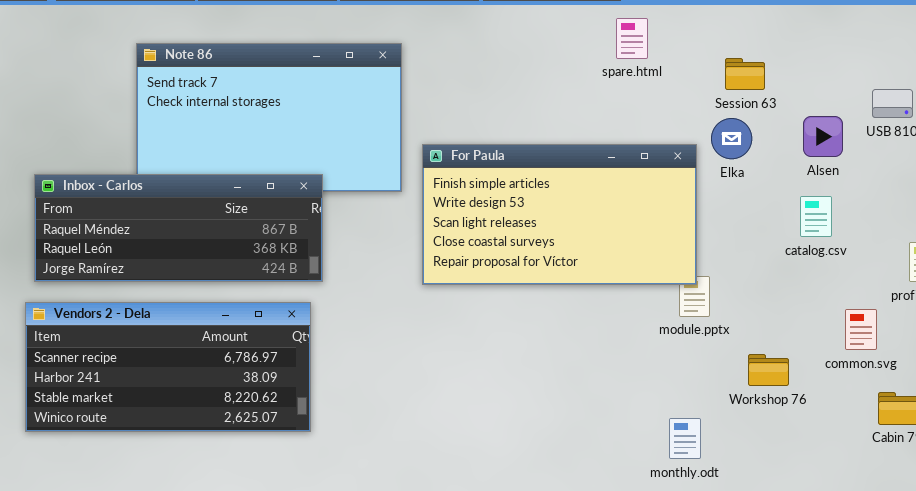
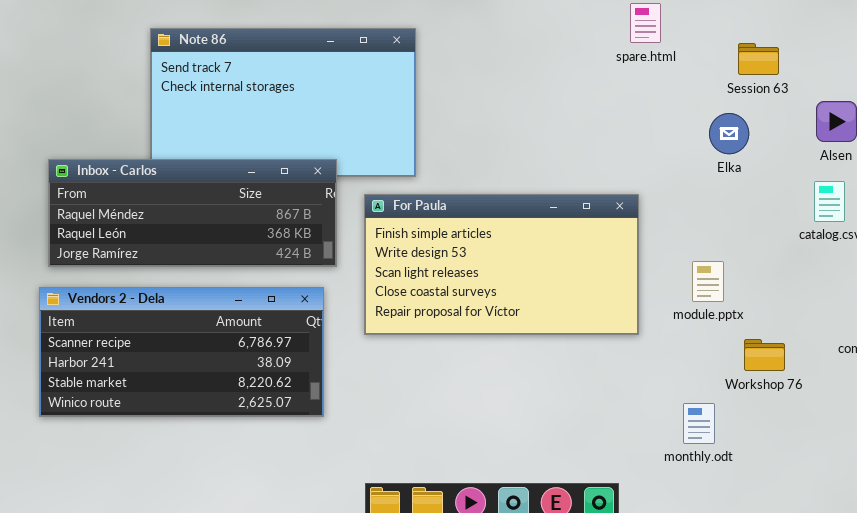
Elka: [711,118,752,159] -> [709,113,749,154], moved
For Paula: [422,144,697,285] -> [364,194,639,335], moved
Workshop 76: [748,354,789,386] -> [744,339,785,371], moved

